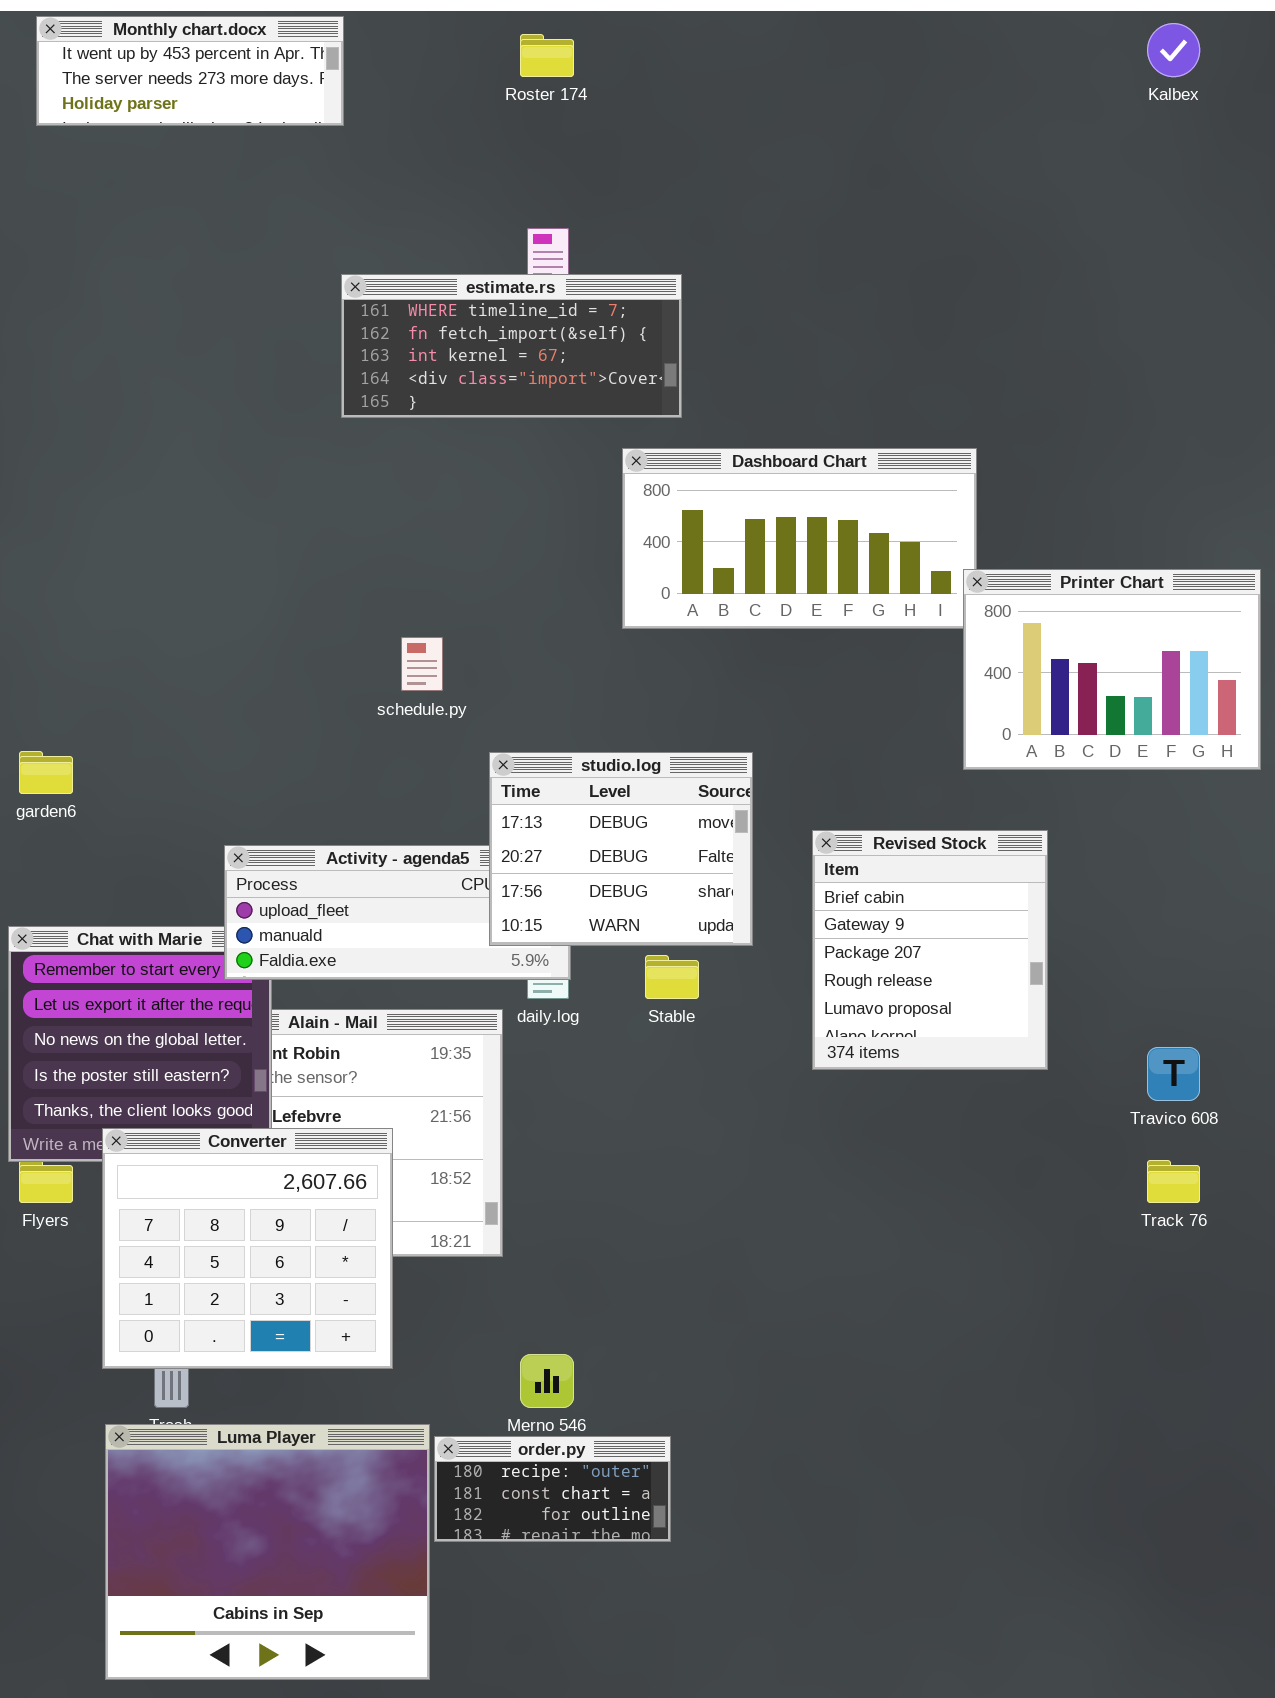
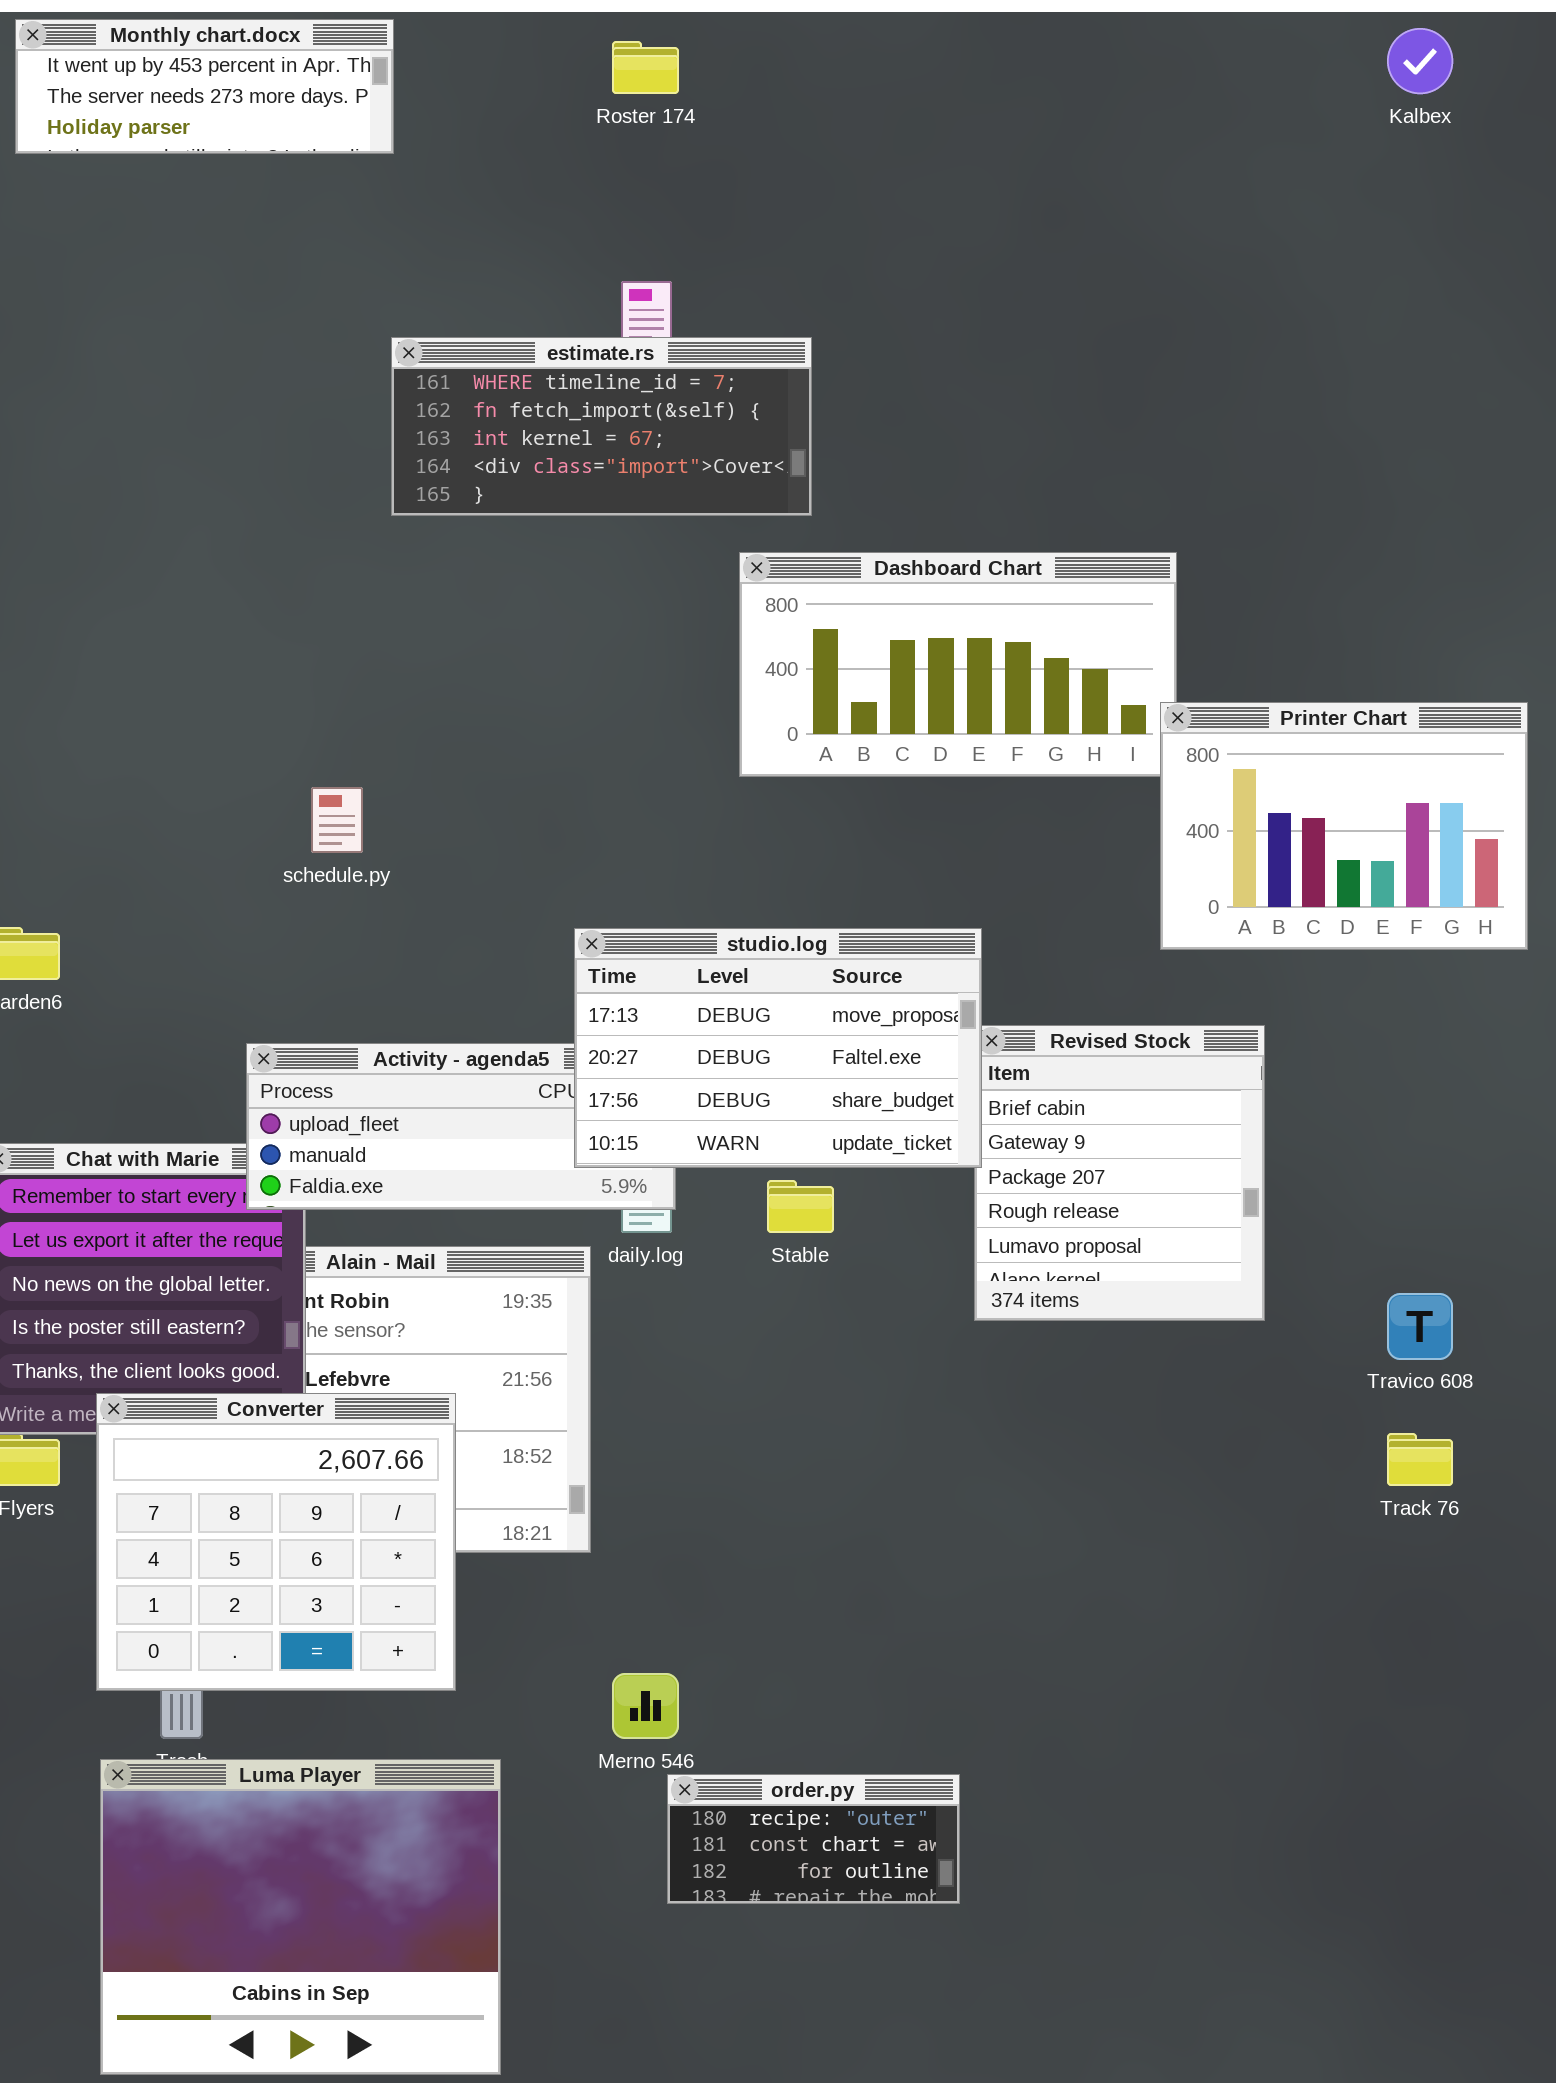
schedule.py: [401,637,443,691] -> [311,787,363,853], moved
studio.log: [489,752,753,946] -> [574,928,982,1168], resized
order.py: [434,1436,671,1542] -> [667,1774,960,1904], moved

